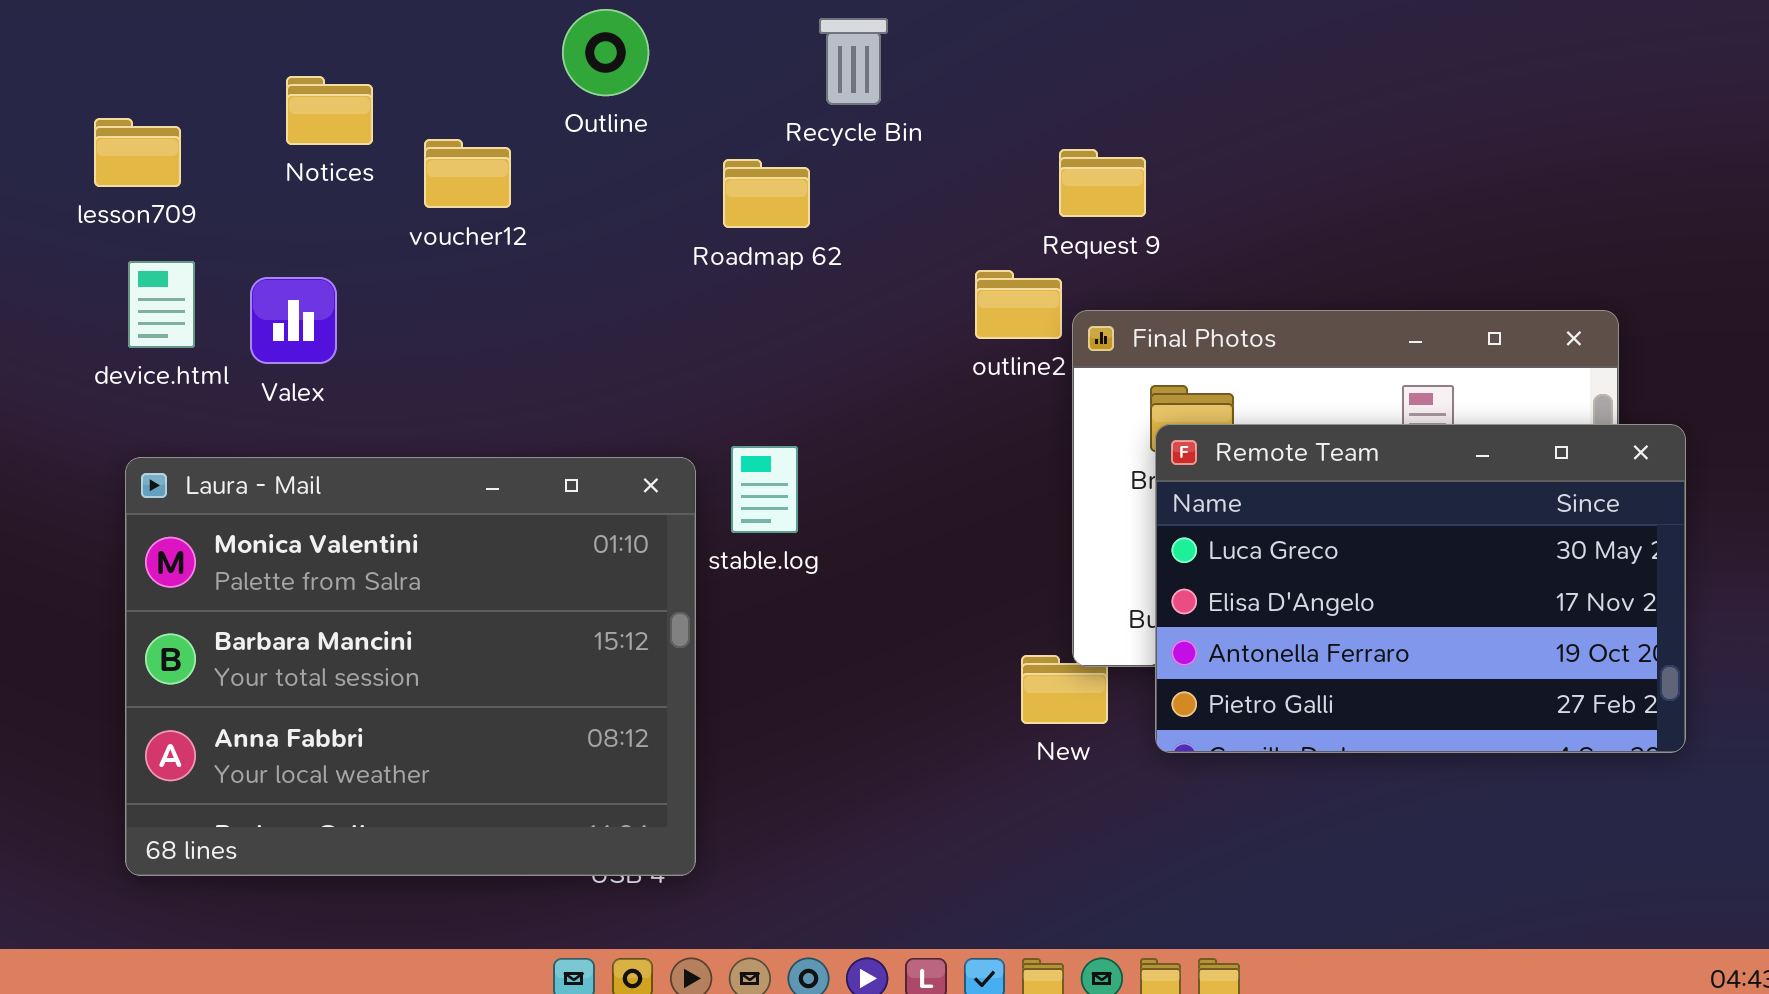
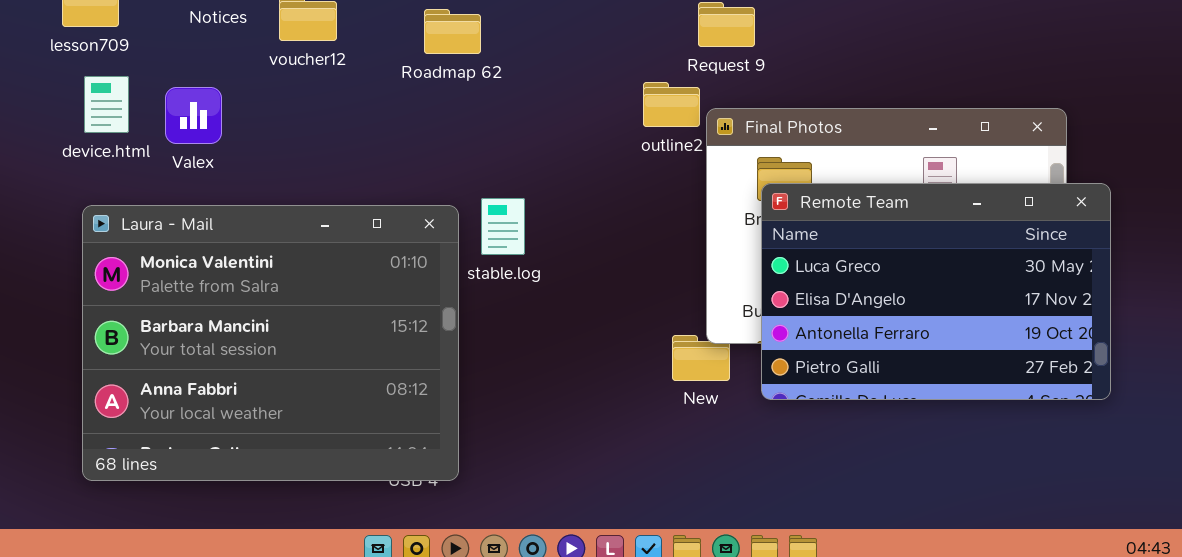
Roadmap 62: [723,159,810,228] -> [424,9,481,54], moved

